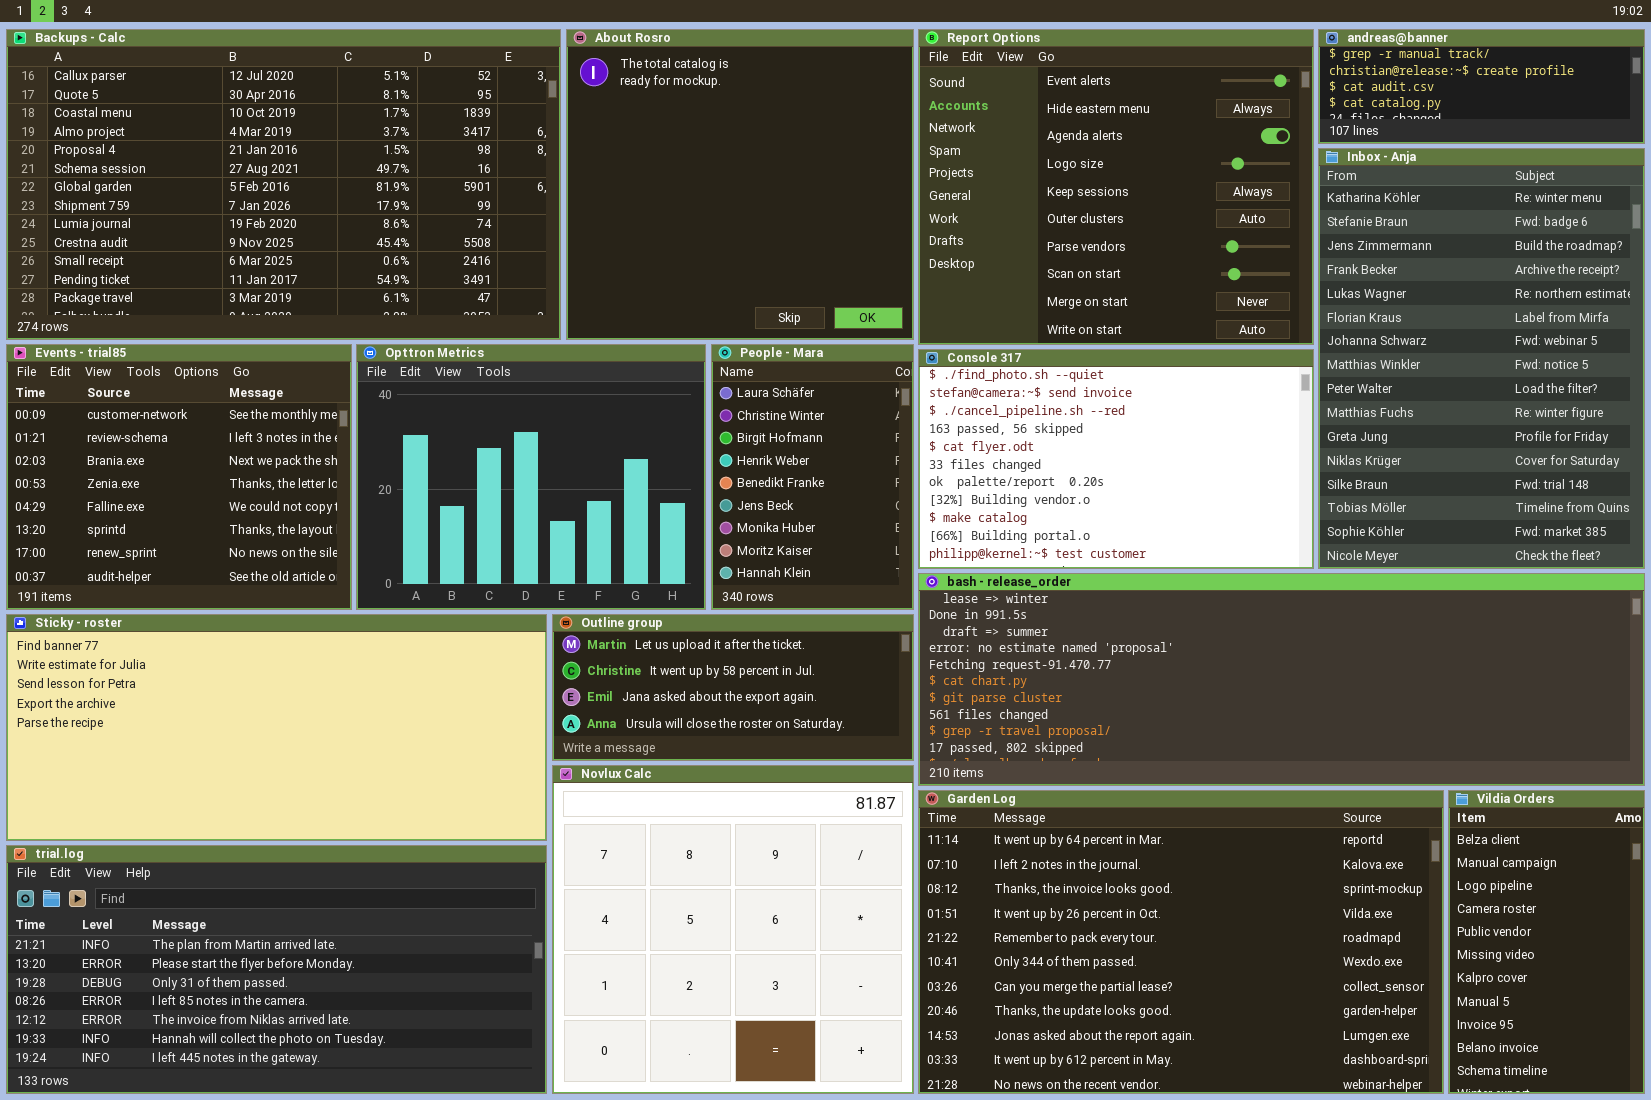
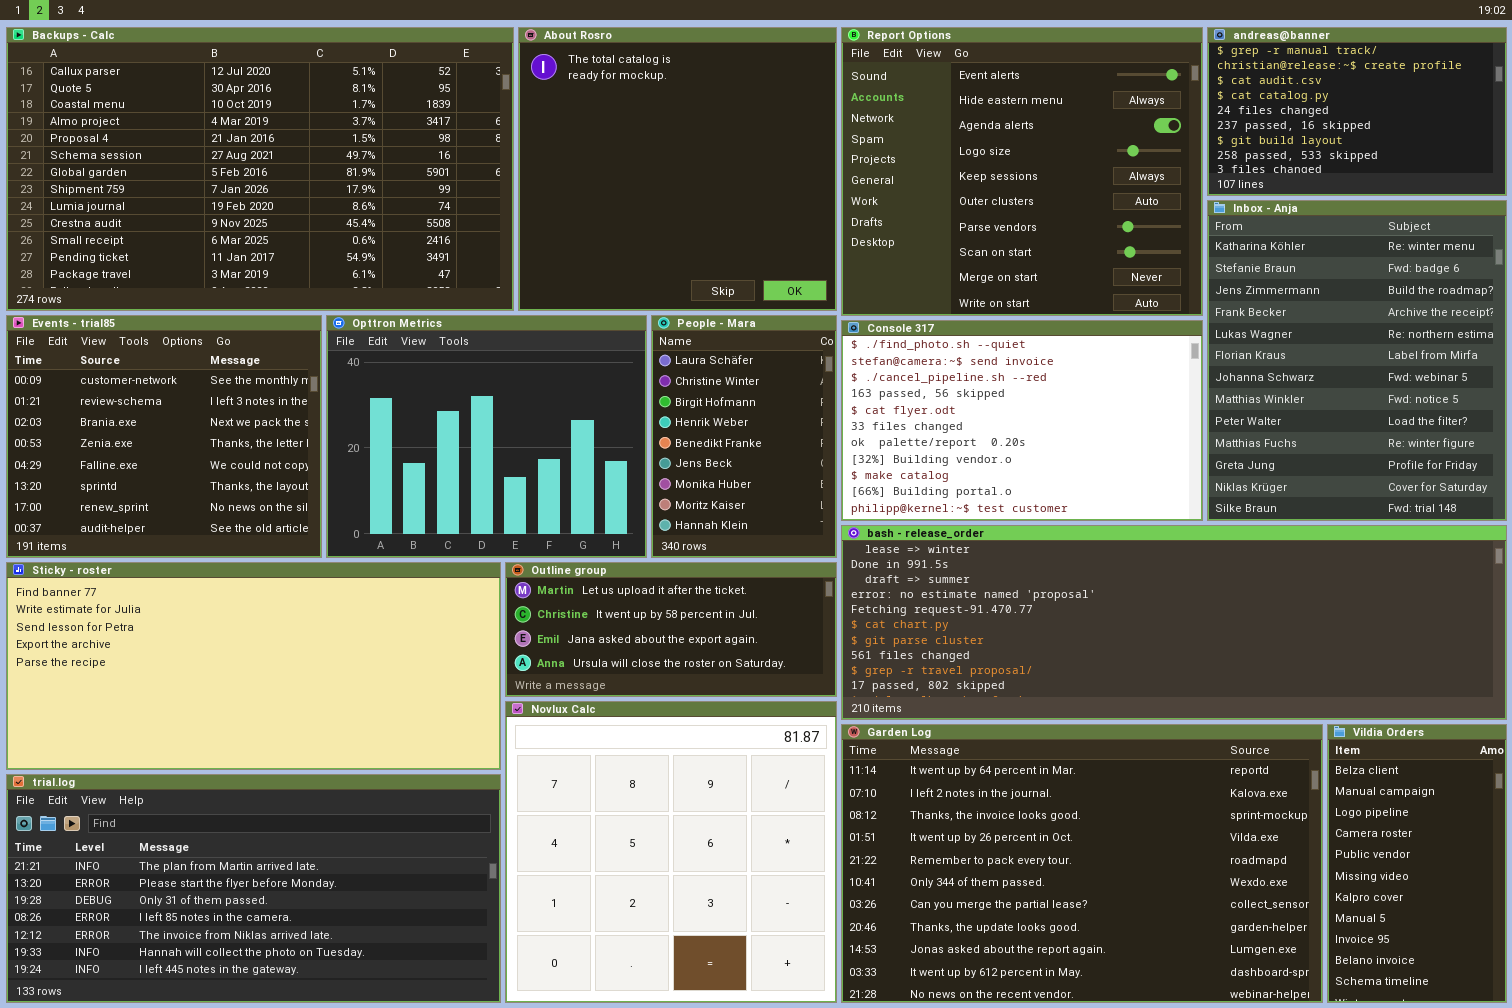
andreas@banner: [1318,29,1645,144] -> [1207,27,1507,196], resized
Inbox - Anja: [1318,148,1645,569] -> [1207,200,1507,521], resized

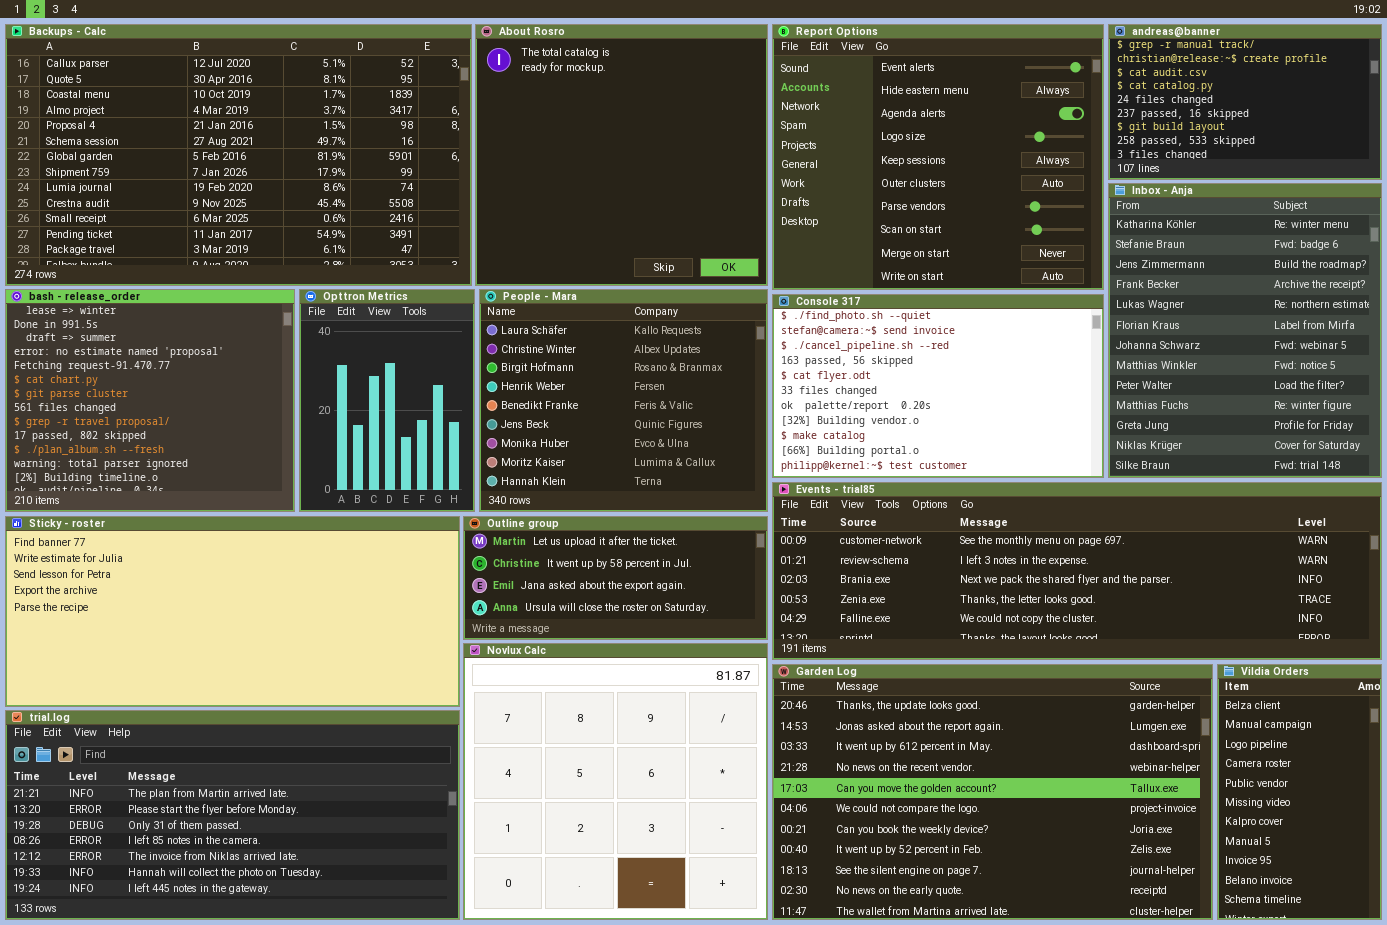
Events - trial85: [6,315,322,558] -> [772,482,1382,660], moved, resized
Opttron Metrics: [326,315,647,558] -> [299,289,475,512], resized
People - Mara: [651,315,837,558] -> [479,289,768,512], resized
bash - release_order: [841,525,1507,720] -> [5,289,295,512], moved, resized
Garden Log: [841,724,1323,1003] -> [772,664,1213,920], scrolled down 7 rows

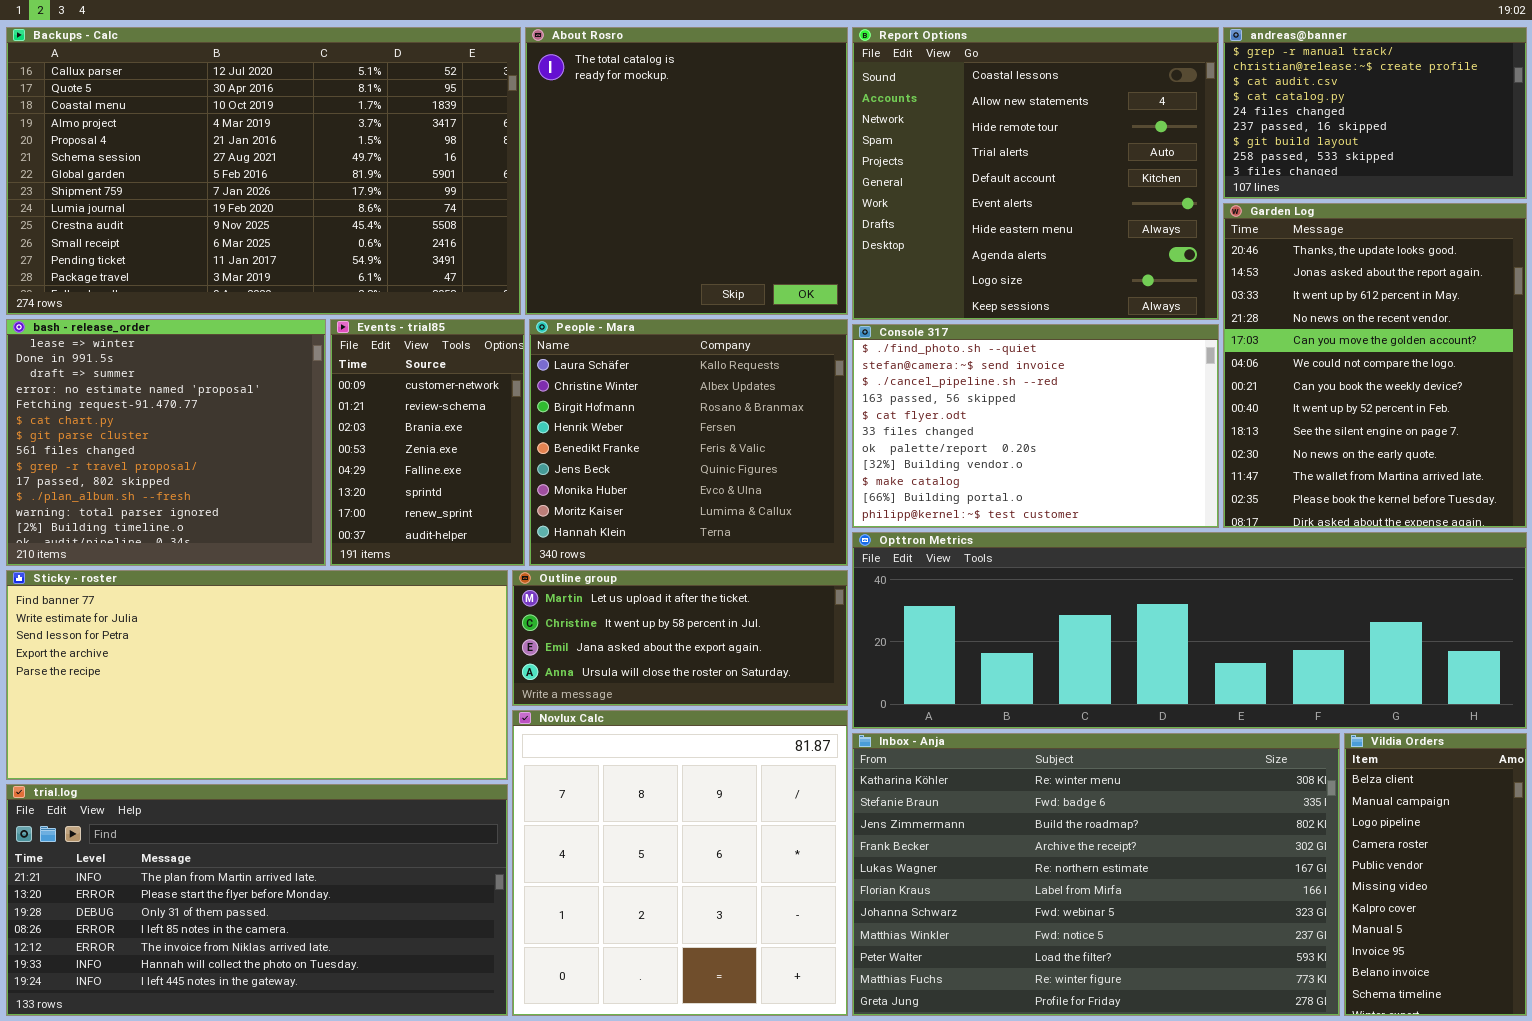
Report Options: [772,24,1104,290] -> [852,27,1219,320], scrolled up 5 rows
Inbox - Anja: [1108,183,1382,478] -> [852,733,1340,1016], moved, resized
Opttron Metrics: [299,289,475,512] -> [852,532,1527,729], moved, resized
Events - trial85: [772,482,1382,660] -> [330,319,525,566], moved, resized
Garden Log: [772,664,1213,920] -> [1223,203,1527,528], moved, resized

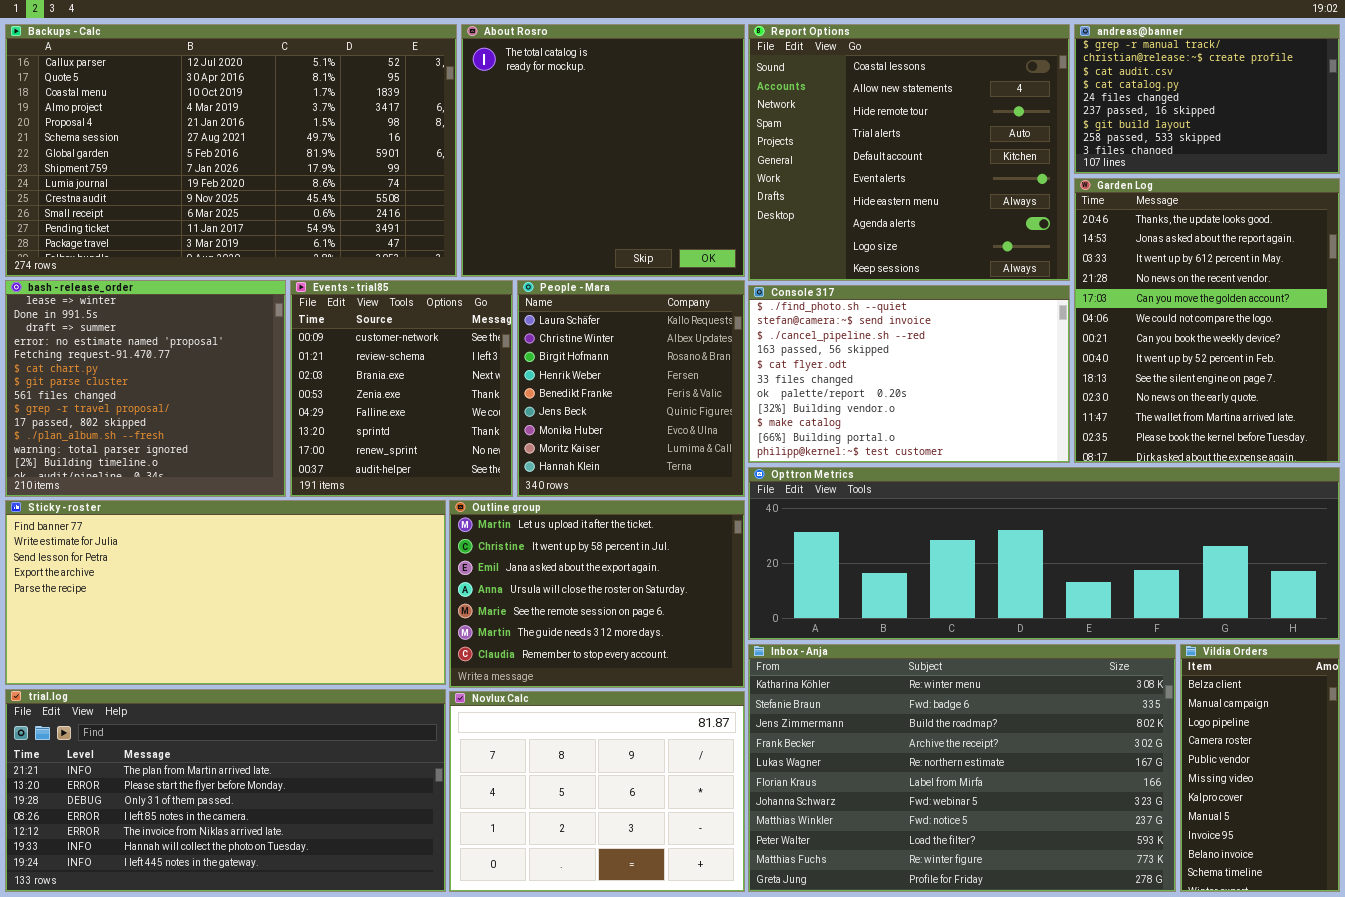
Events - trial85: [330,319,525,566] -> [290,280,513,497], resized
People - Mara: [529,319,848,566] -> [517,280,745,497], resized
Outline group: [512,570,848,706] -> [449,500,745,688], resized
Novlux Calc: [512,710,848,1016] -> [449,691,745,892], resized

